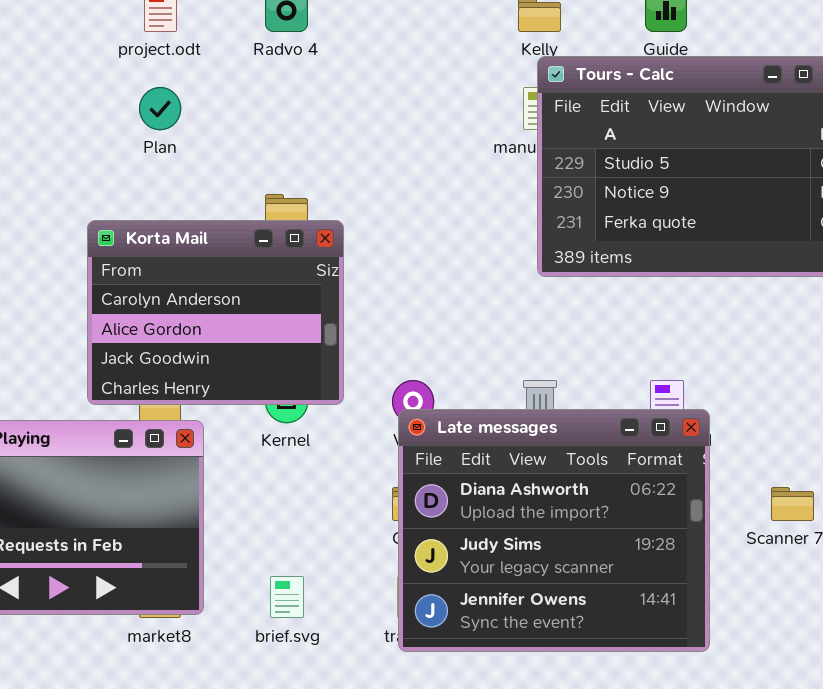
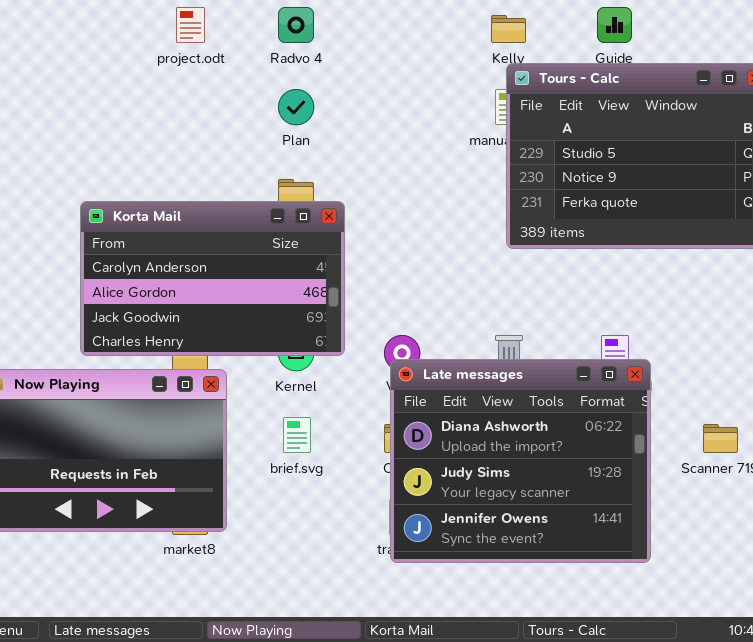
Plan: [139,87,181,130] -> [278,89,314,125], moved
Korta Mail: [87,220,344,405] -> [80,201,345,356], resized
brief.svg: [270,576,304,618] -> [283,417,311,453], moved

